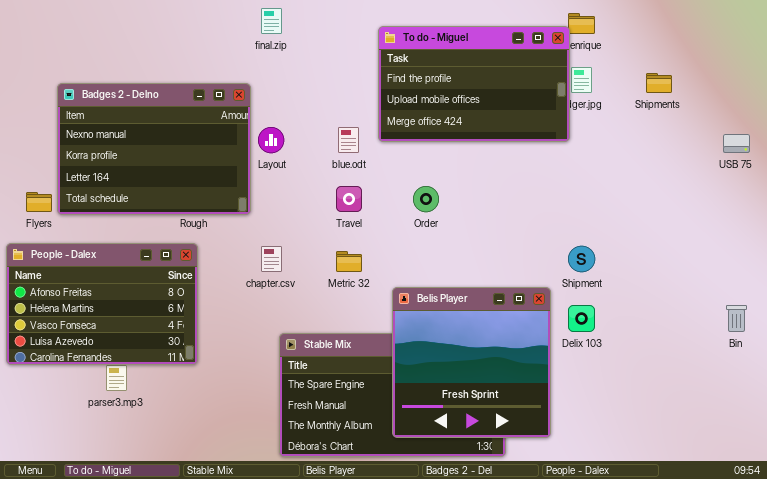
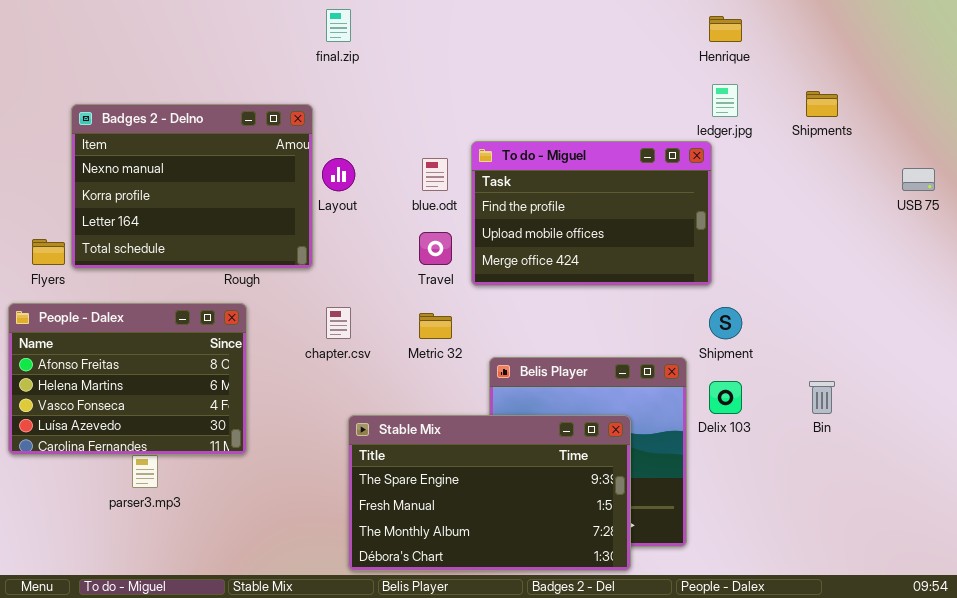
To do - Miguel: [378,26,570,142] -> [471,141,712,286], moved
Bin: [726,305,747,332] -> [809,381,835,414], moved
Stable Mix: [279,333,506,457] -> [348,415,631,571], raised

